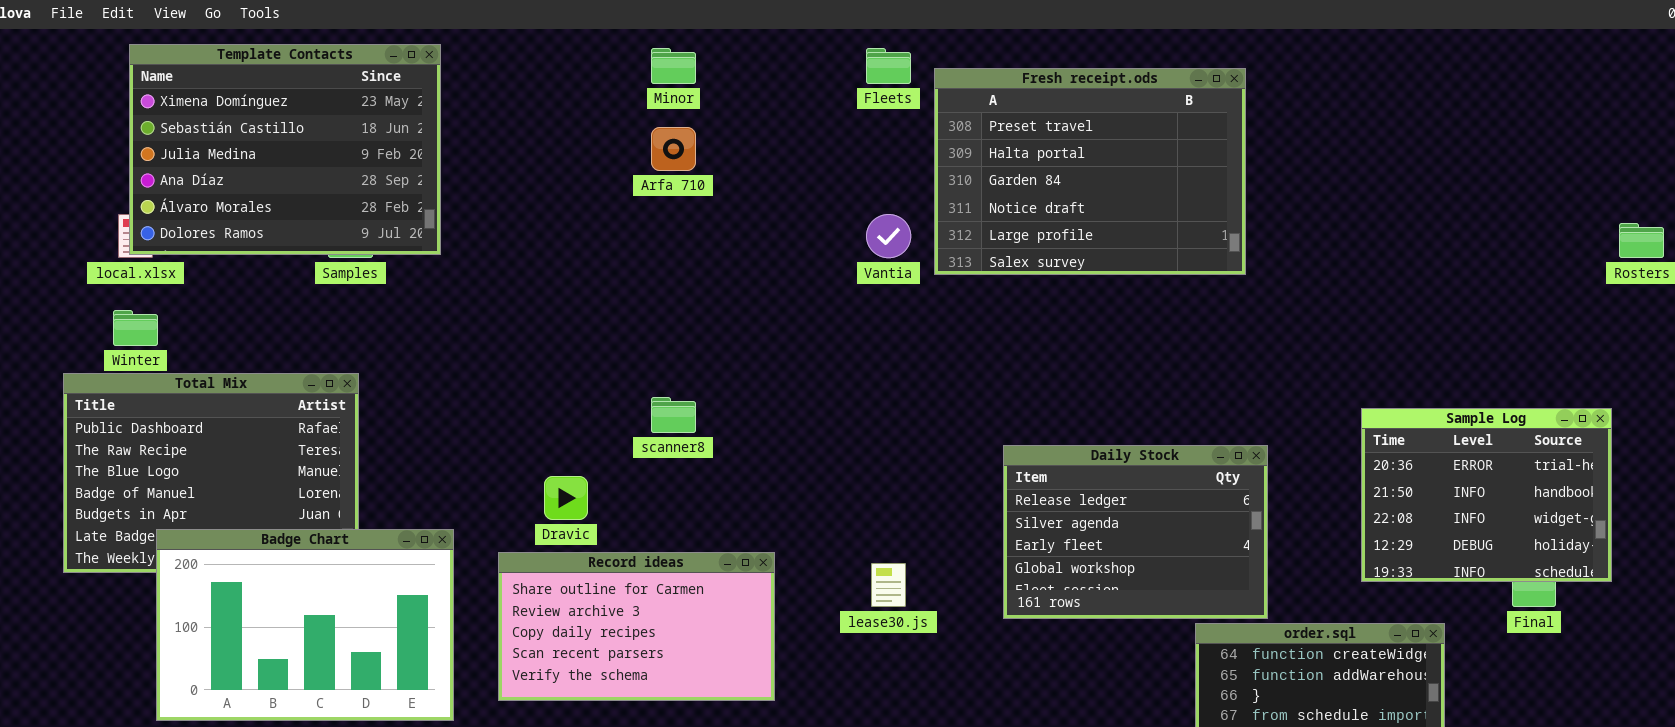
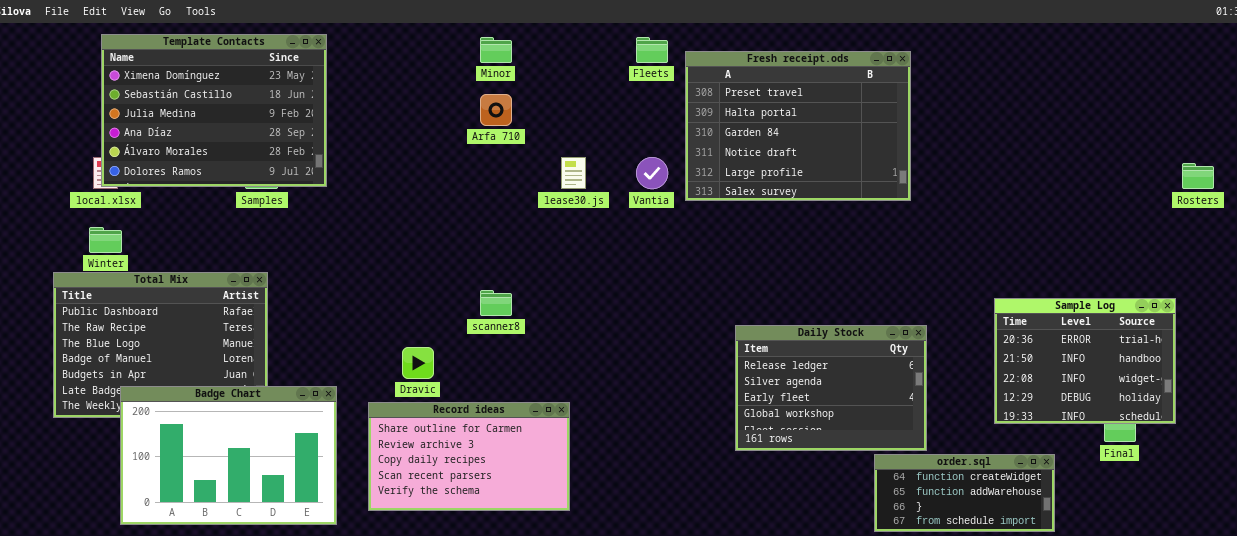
lease30.js: [871,563,906,607] -> [561,157,586,189], moved

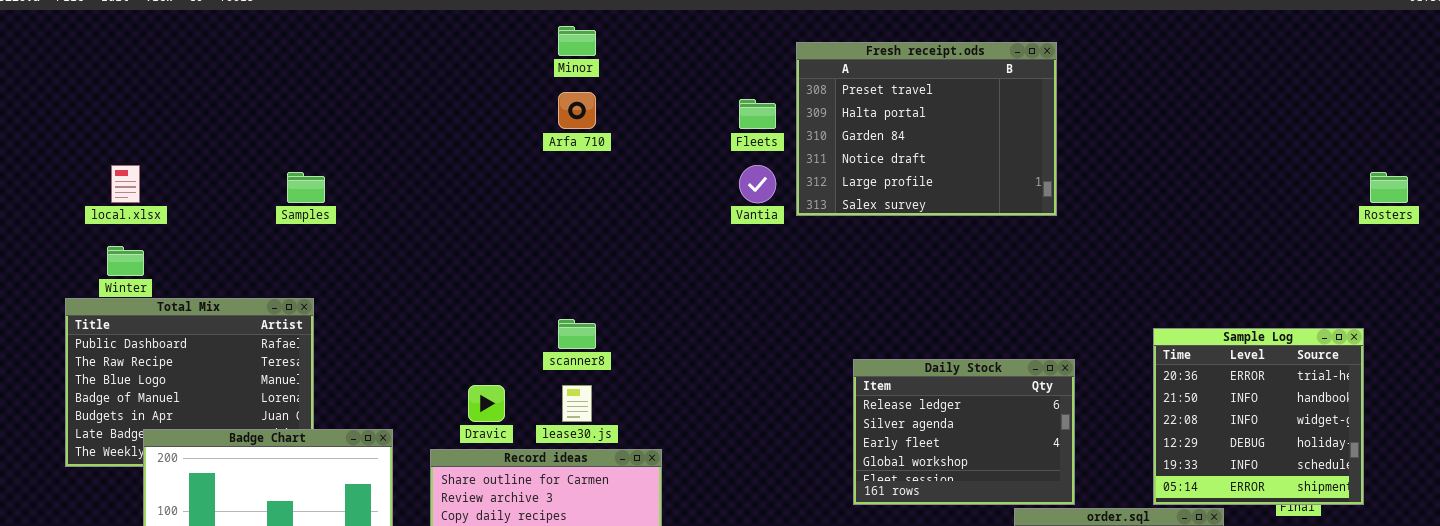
Template Contacts: [101,34,327,187] -> none, closed
Fleets: [636,37,668,63] -> [739,99,776,129], moved
lease30.js: [561,157,586,189] -> [562,385,592,422], moved
Sample Log: [994,298,1176,424] -> [1153,328,1364,505], resized

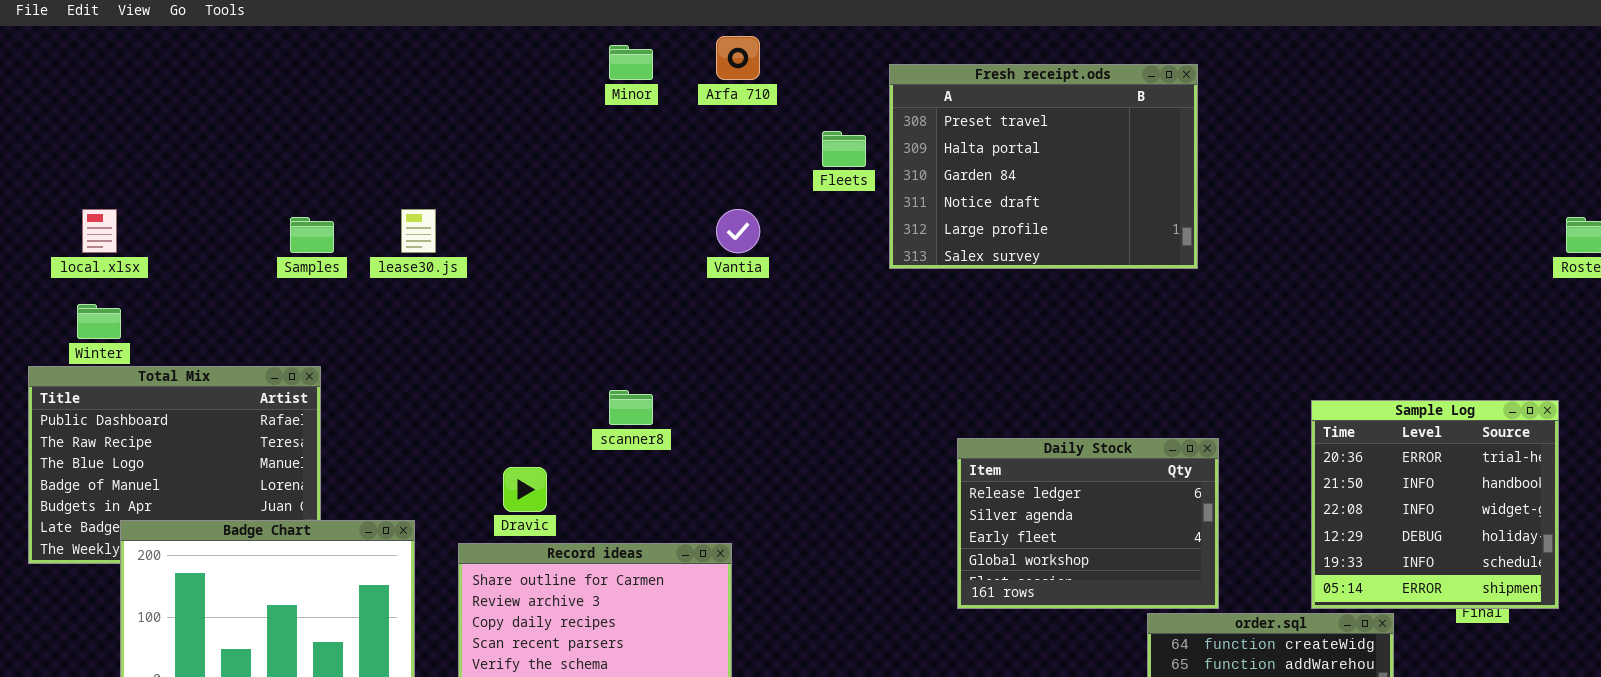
Arfa 710: [558,92,596,129] -> [716,36,760,80], moved
Vantia: [739,165,776,203] -> [716,209,760,253], moved
lease30.js: [562,385,592,422] -> [401,209,436,253], moved

